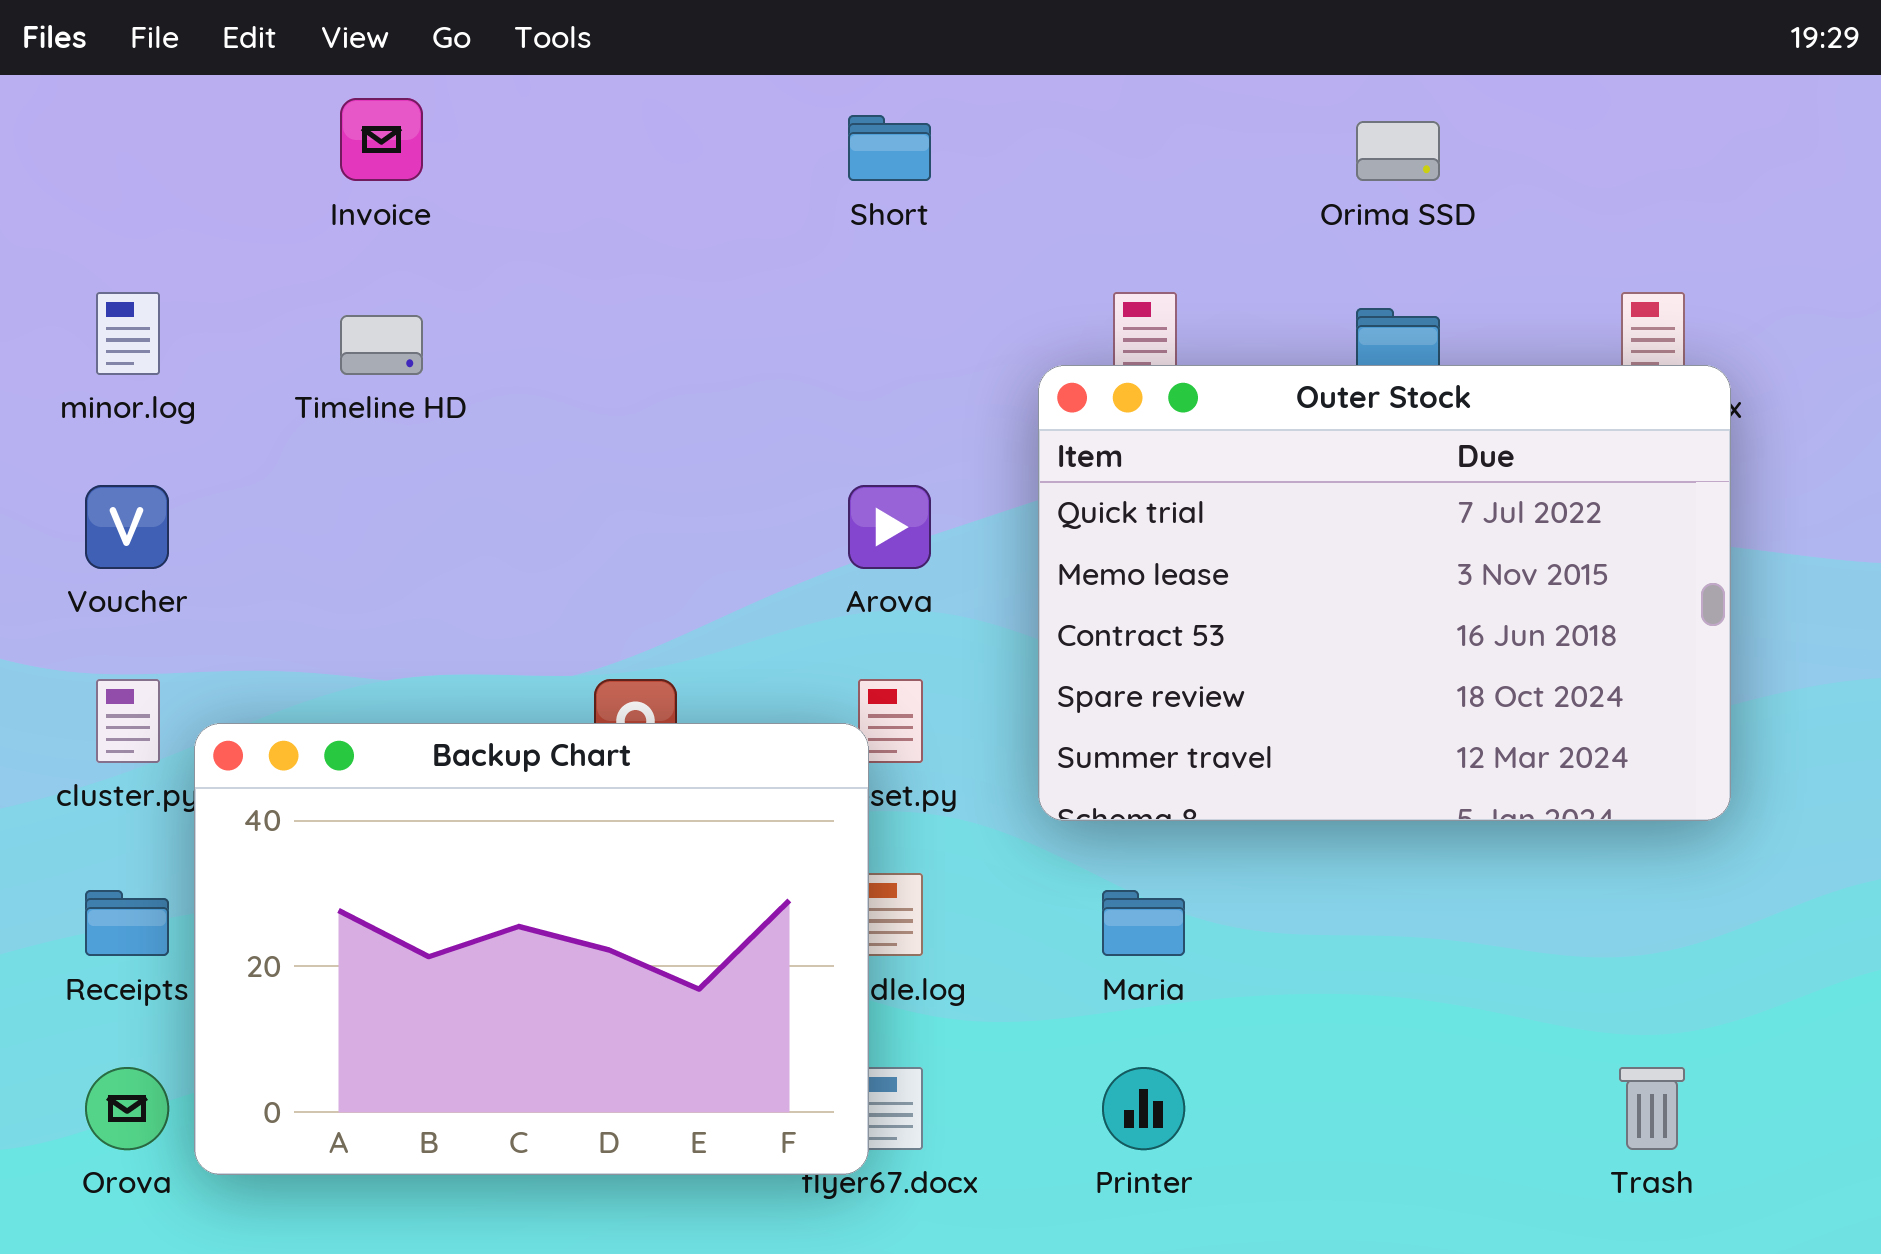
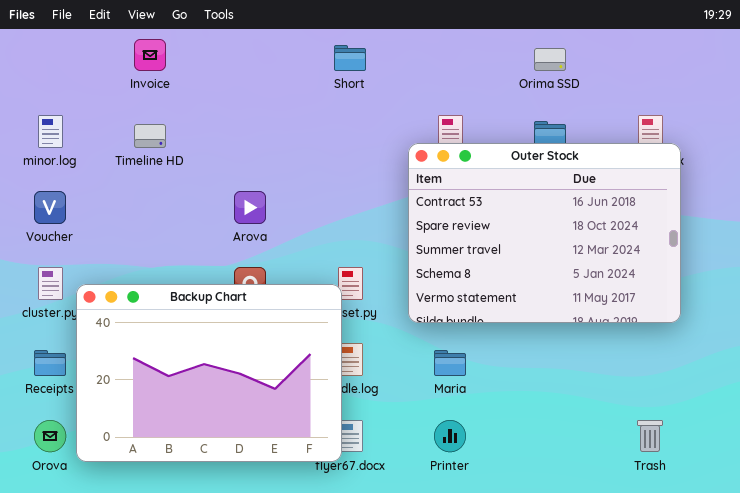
Outer Stock: [1038,365,1731,821] -> [408,143,681,323], scrolled down 2 rows
Arova: [848,485,931,569] -> [234,191,266,224], moved

